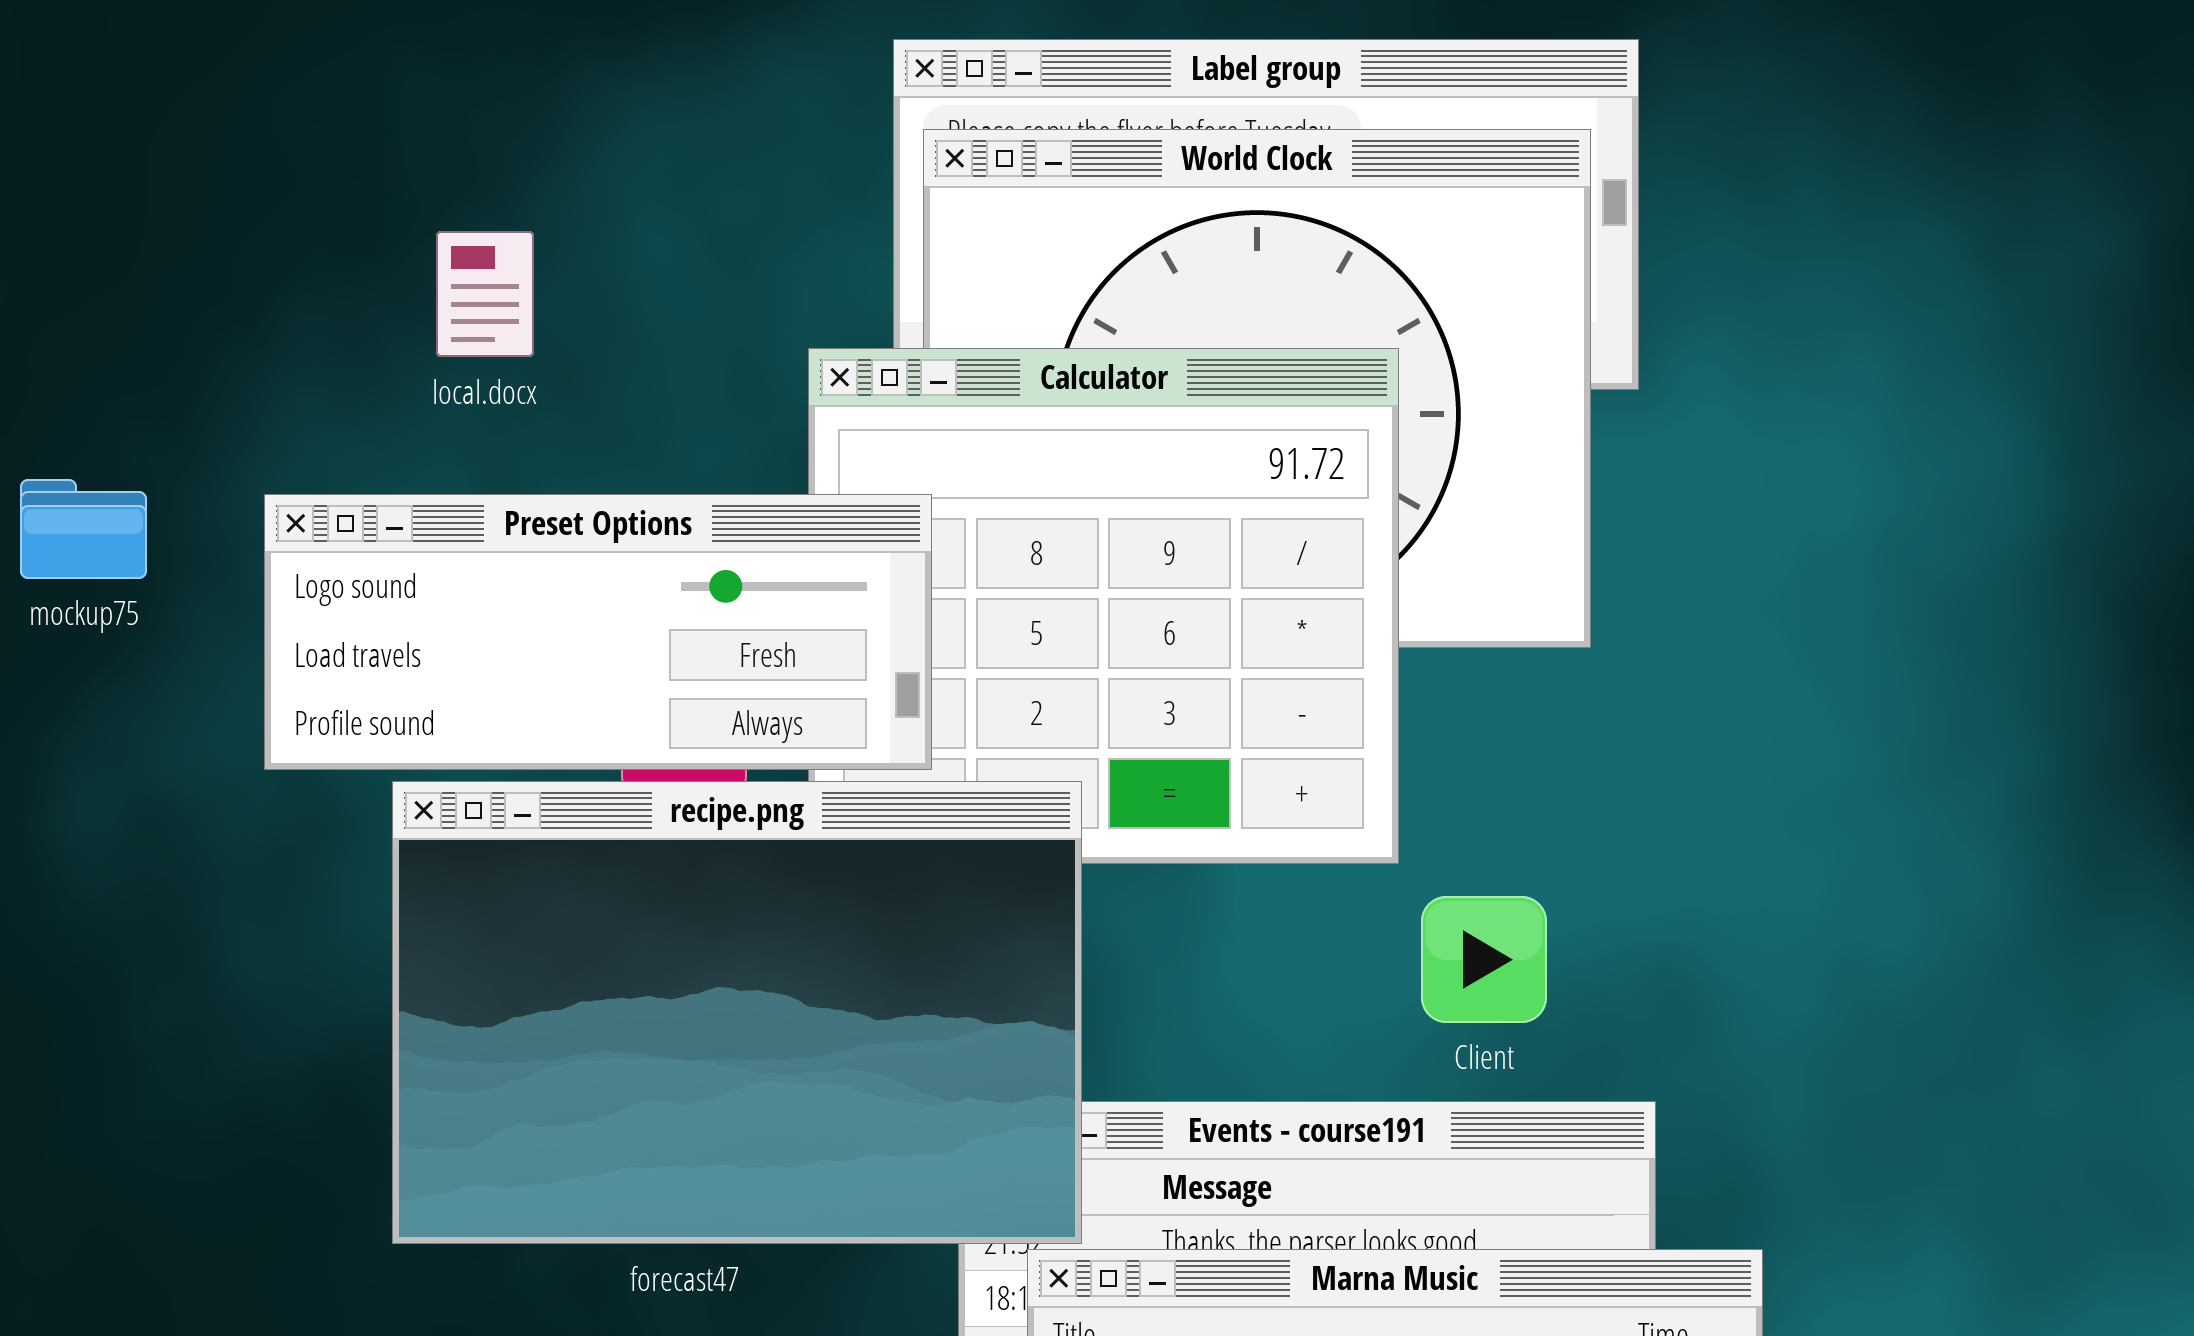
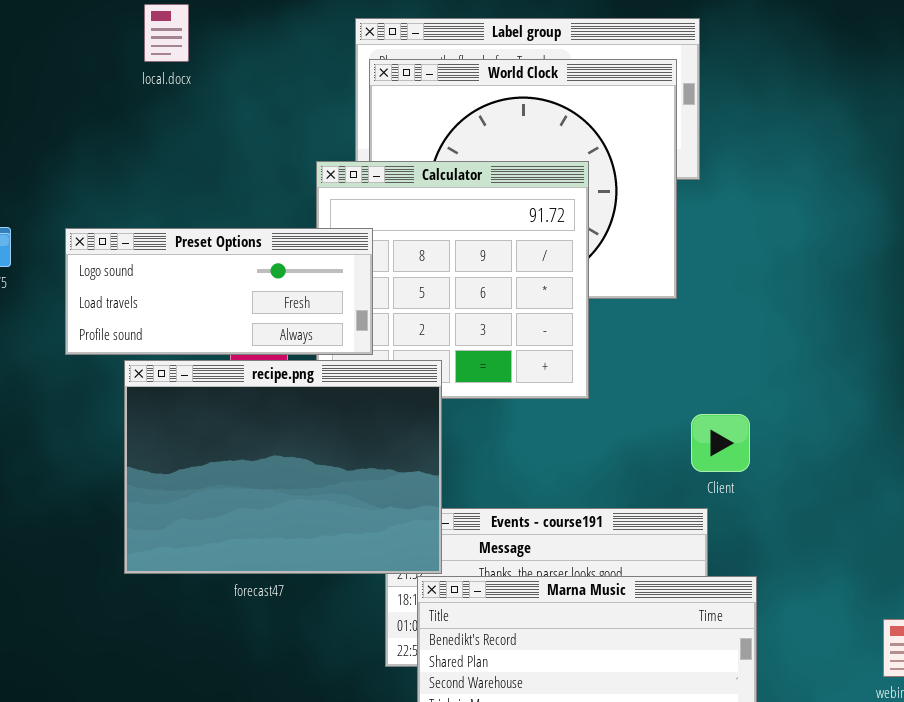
local.docx: [436,231,534,357] -> [144,4,189,62], moved
Client: [1421,896,1547,1023] -> [691,414,750,472], moved

